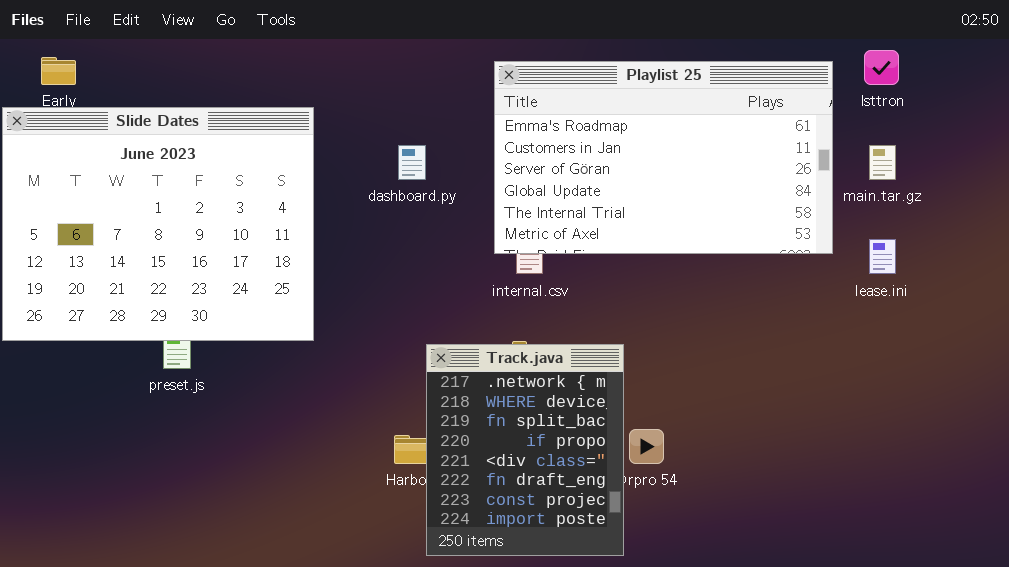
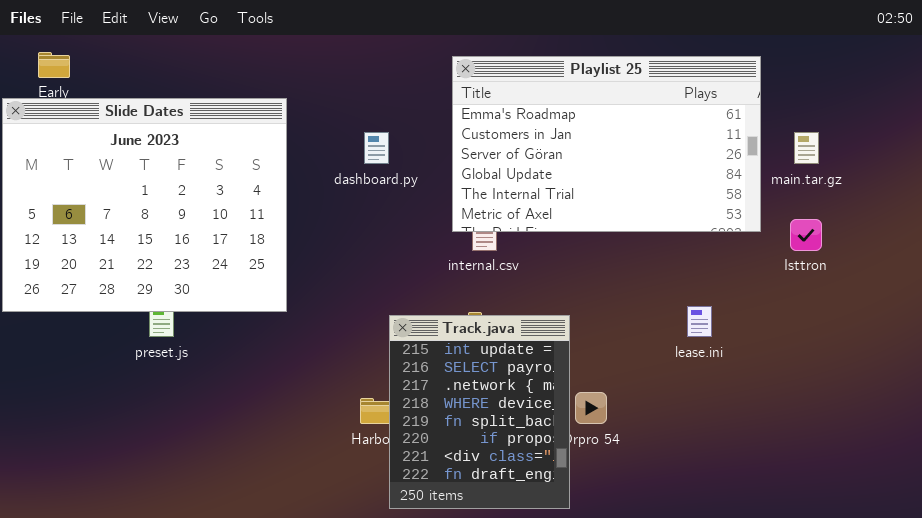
Isttron: [864,50,899,85] -> [790,219,822,251], moved
lease.ini: [869,239,896,274] -> [687,306,712,337], moved
Track.java: [426,344,624,556] -> [389,315,570,509], scrolled up 2 rows

